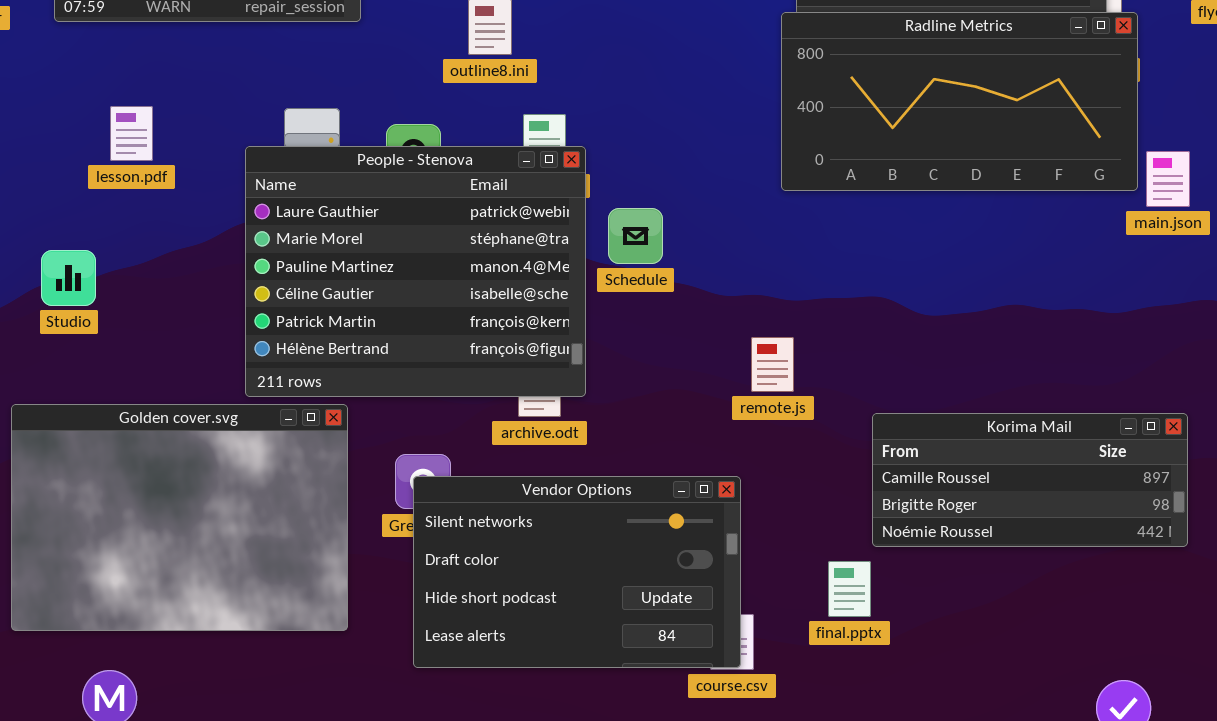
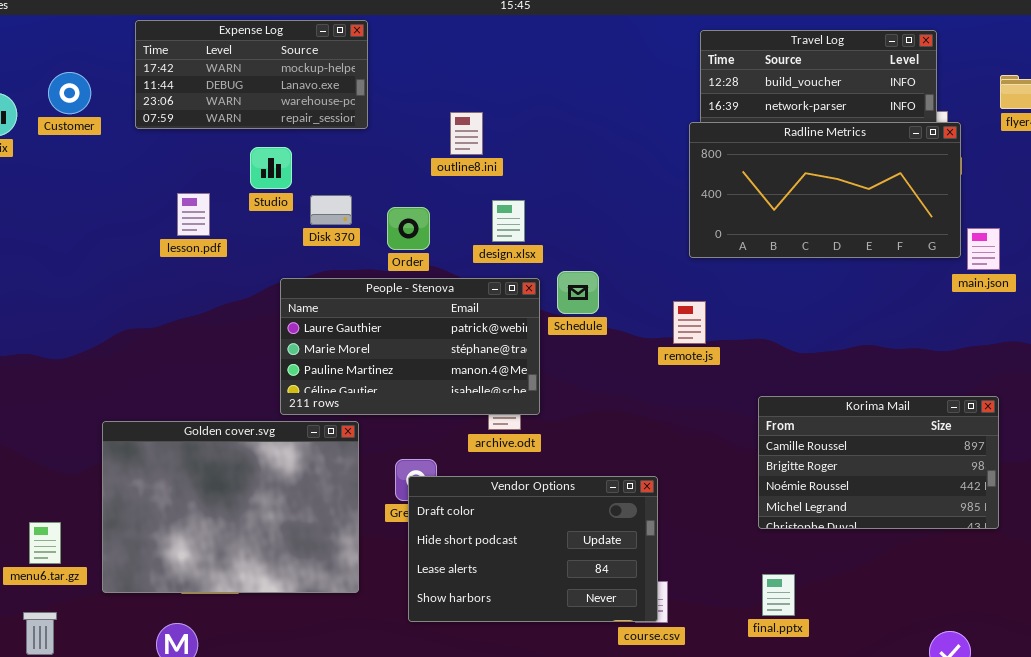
People - Stenova: [245,146,586,397] -> [280,278,540,415], resized
Studio: [41,250,96,306] -> [250,147,292,189], moved
remote.js: [751,337,794,392] -> [673,301,706,344], moved
Korima Mail: [872,413,1188,547] -> [758,396,999,529], resized
Vendor Options: [413,476,741,668] -> [408,476,658,622], scrolled down 1 row
final.pptx: [828,561,871,617] -> [762,574,795,616], moved

